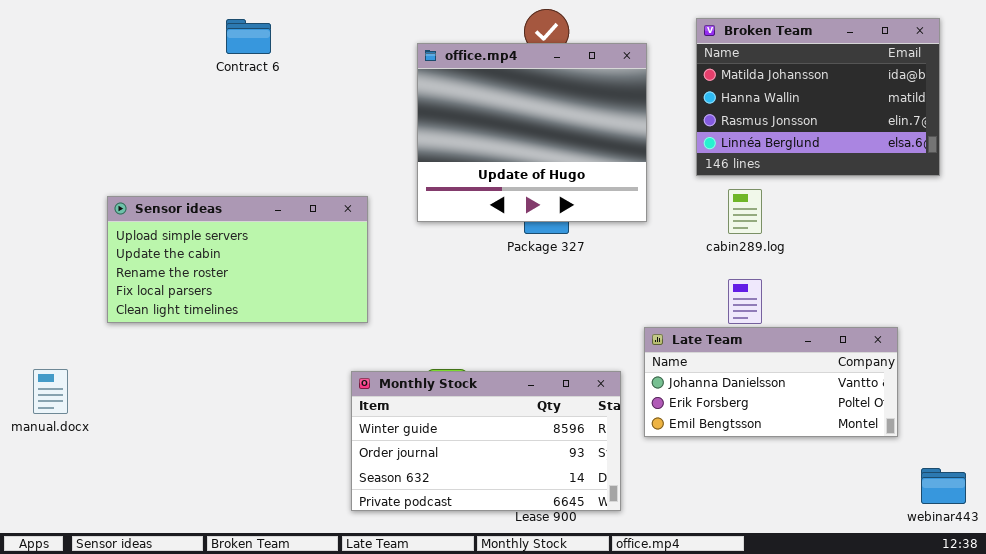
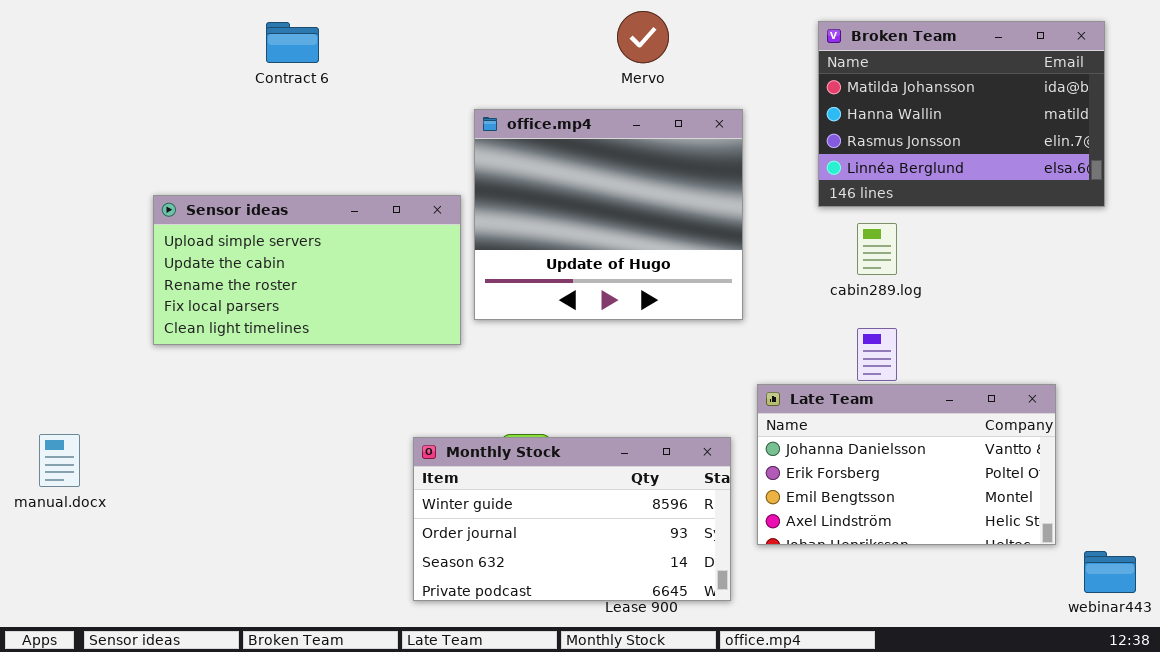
office.mp4: [417,43,647,222] -> [474,109,743,320], moved
Sensor ideas: [107,196,368,323] -> [153,195,461,345], moved
Late Team: [644,327,898,437] -> [757,384,1056,545], resized

